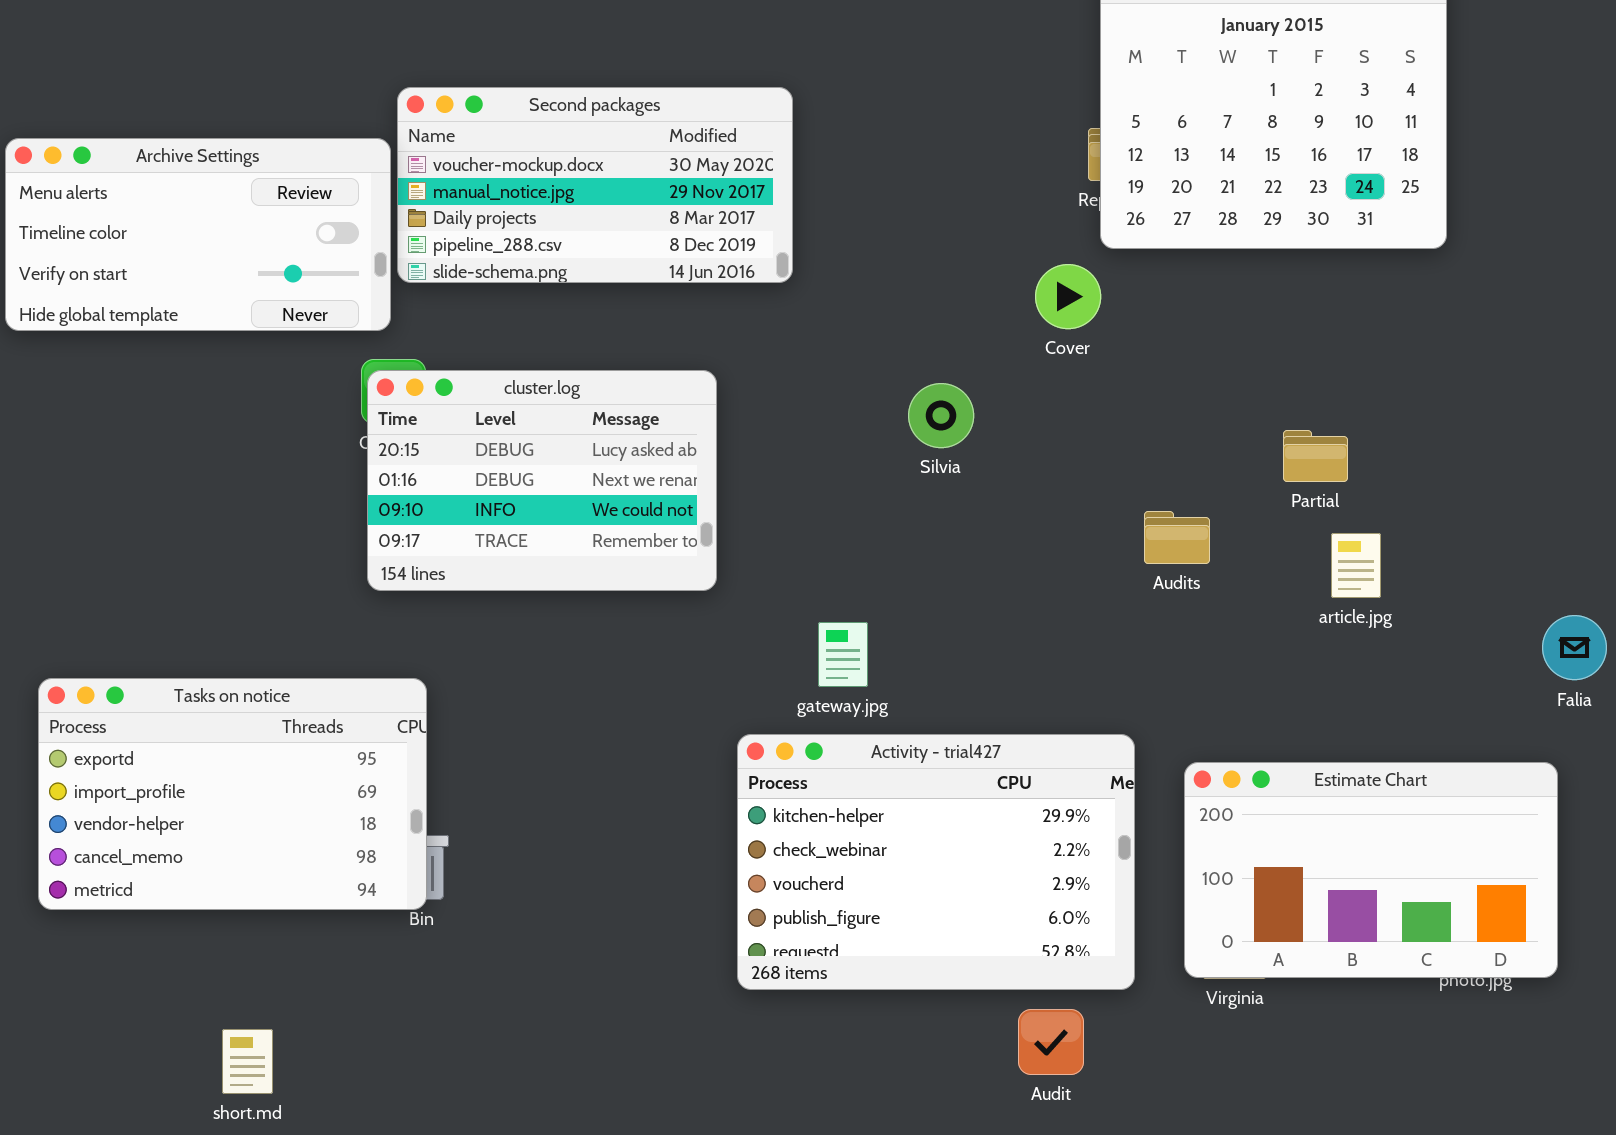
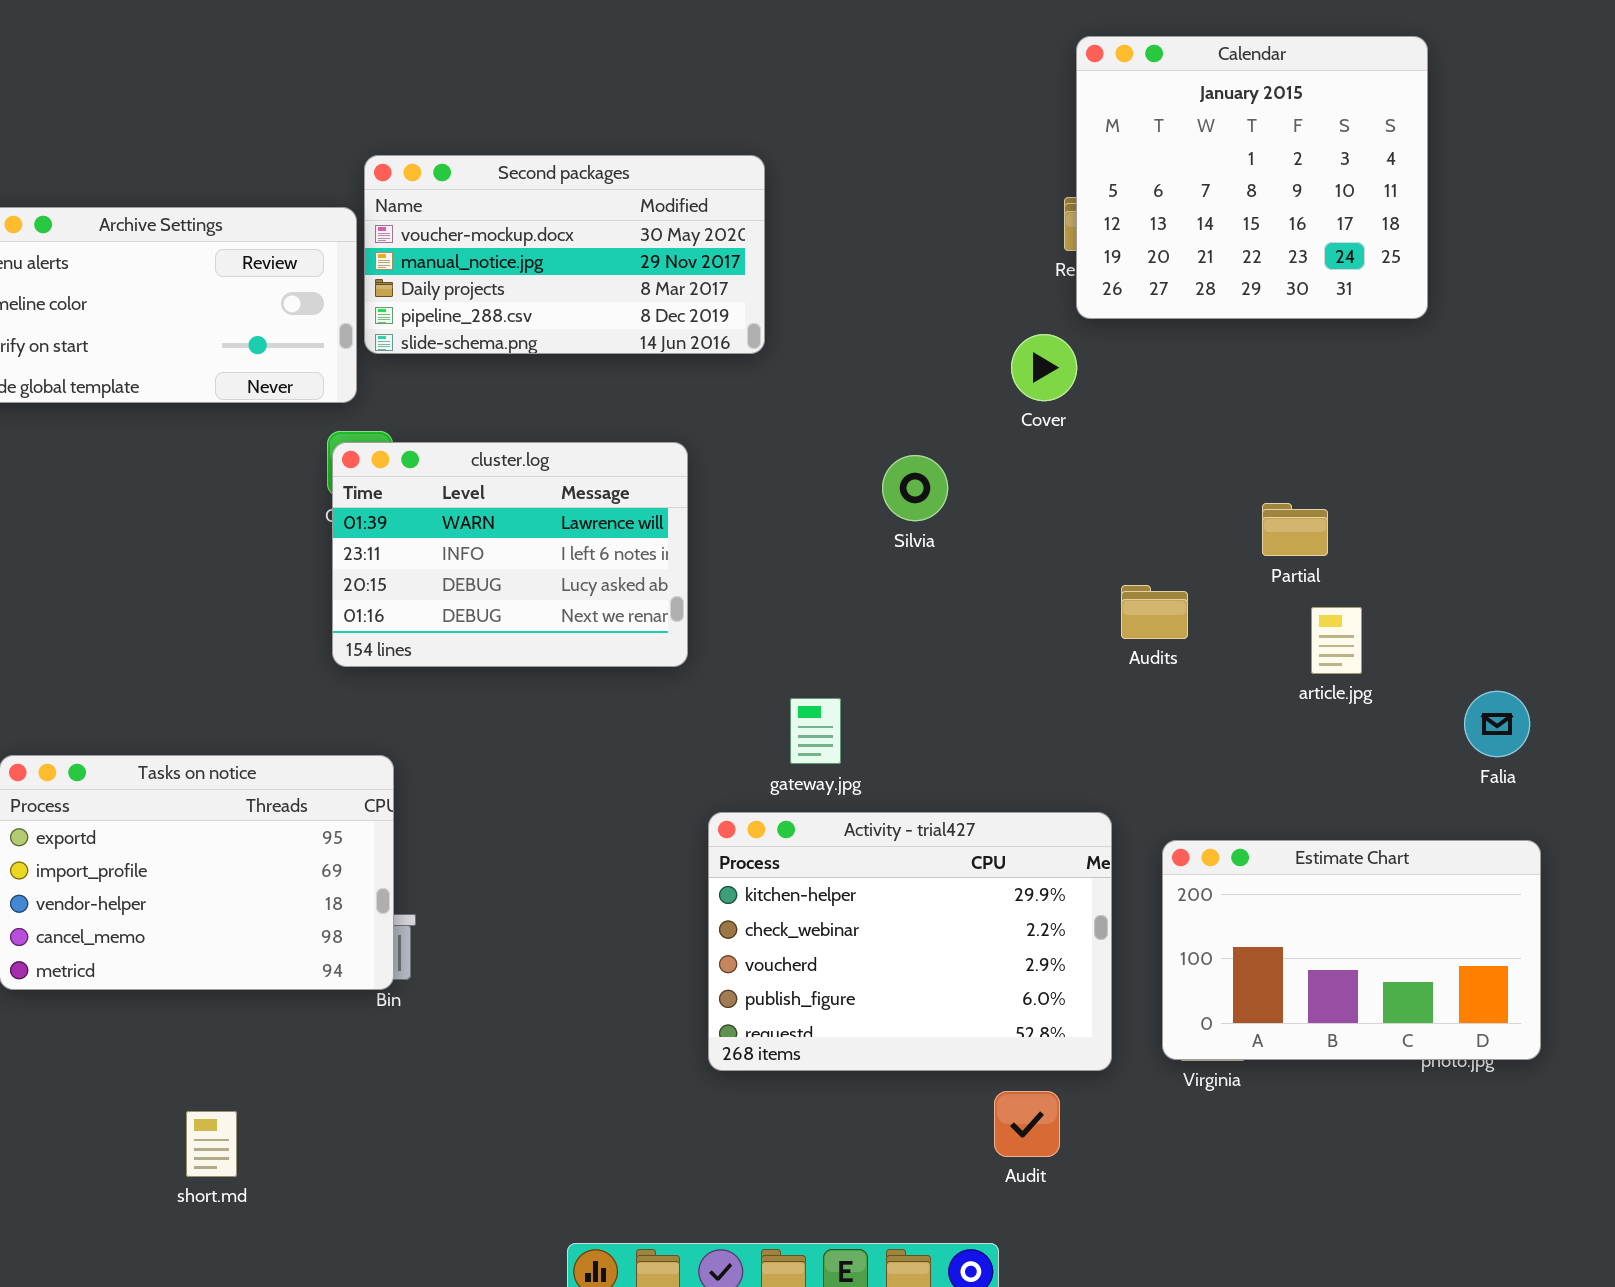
cluster.log: [367,370,717,591] -> [332,442,688,667], scrolled up 2 rows
Falia: [1542,615,1607,680] -> [1464,691,1530,757], moved

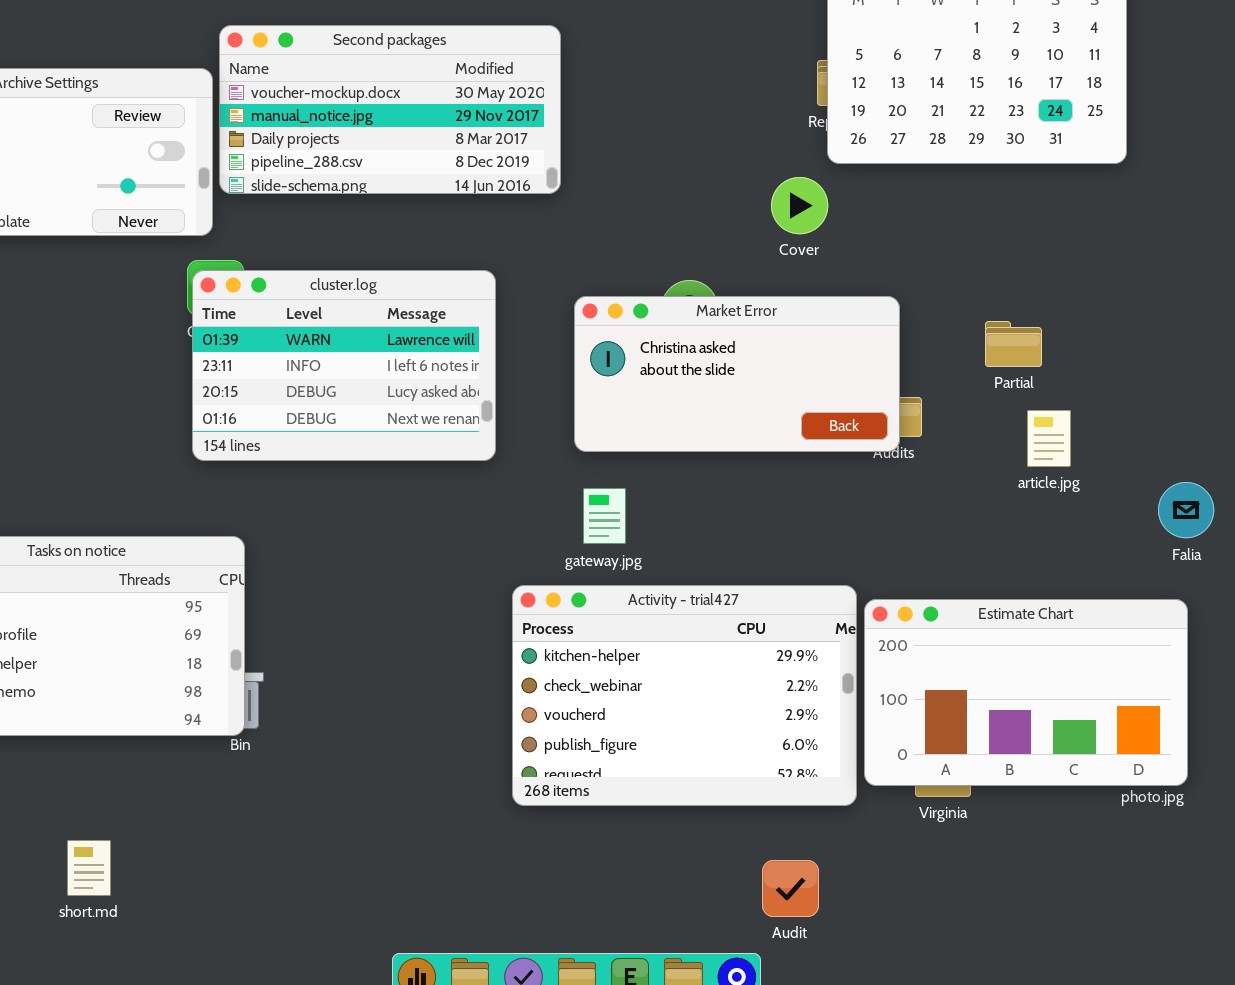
Market Error: none -> [574,296,900,452], opened
Estimate Chart: [1162,840,1541,1060] -> [864,599,1188,786], moved
Audit: [994,1091,1060,1157] -> [762,860,819,917], moved

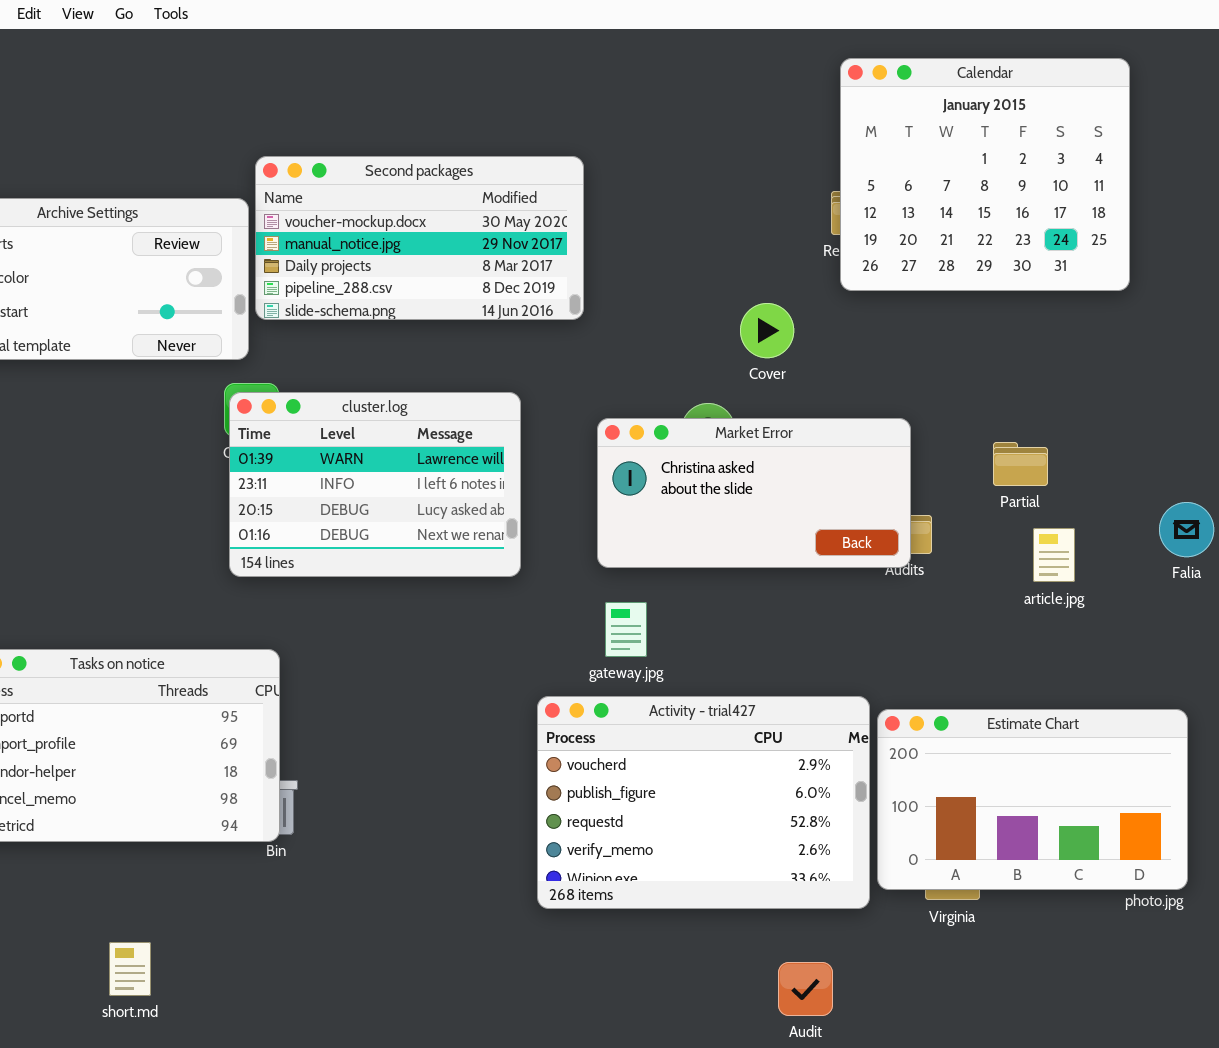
Cover: [771,177,828,234] -> [740,303,794,358], moved
Falia: [1158,482,1214,538] -> [1159,502,1214,557], moved
Activity - trial427: [512,585,857,806] -> [537,696,870,909], scrolled down 2 rows

